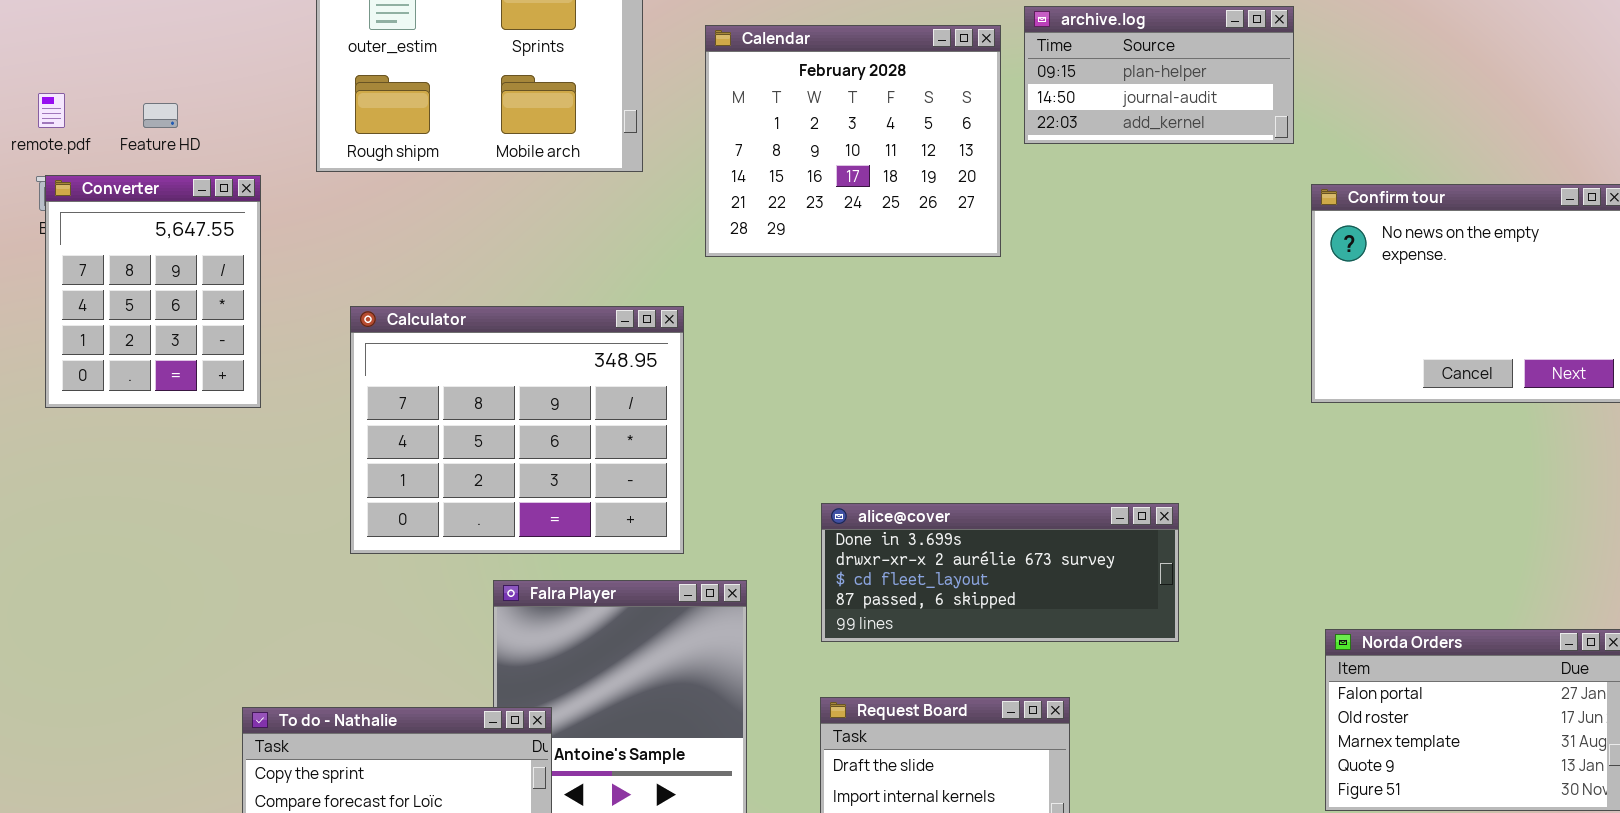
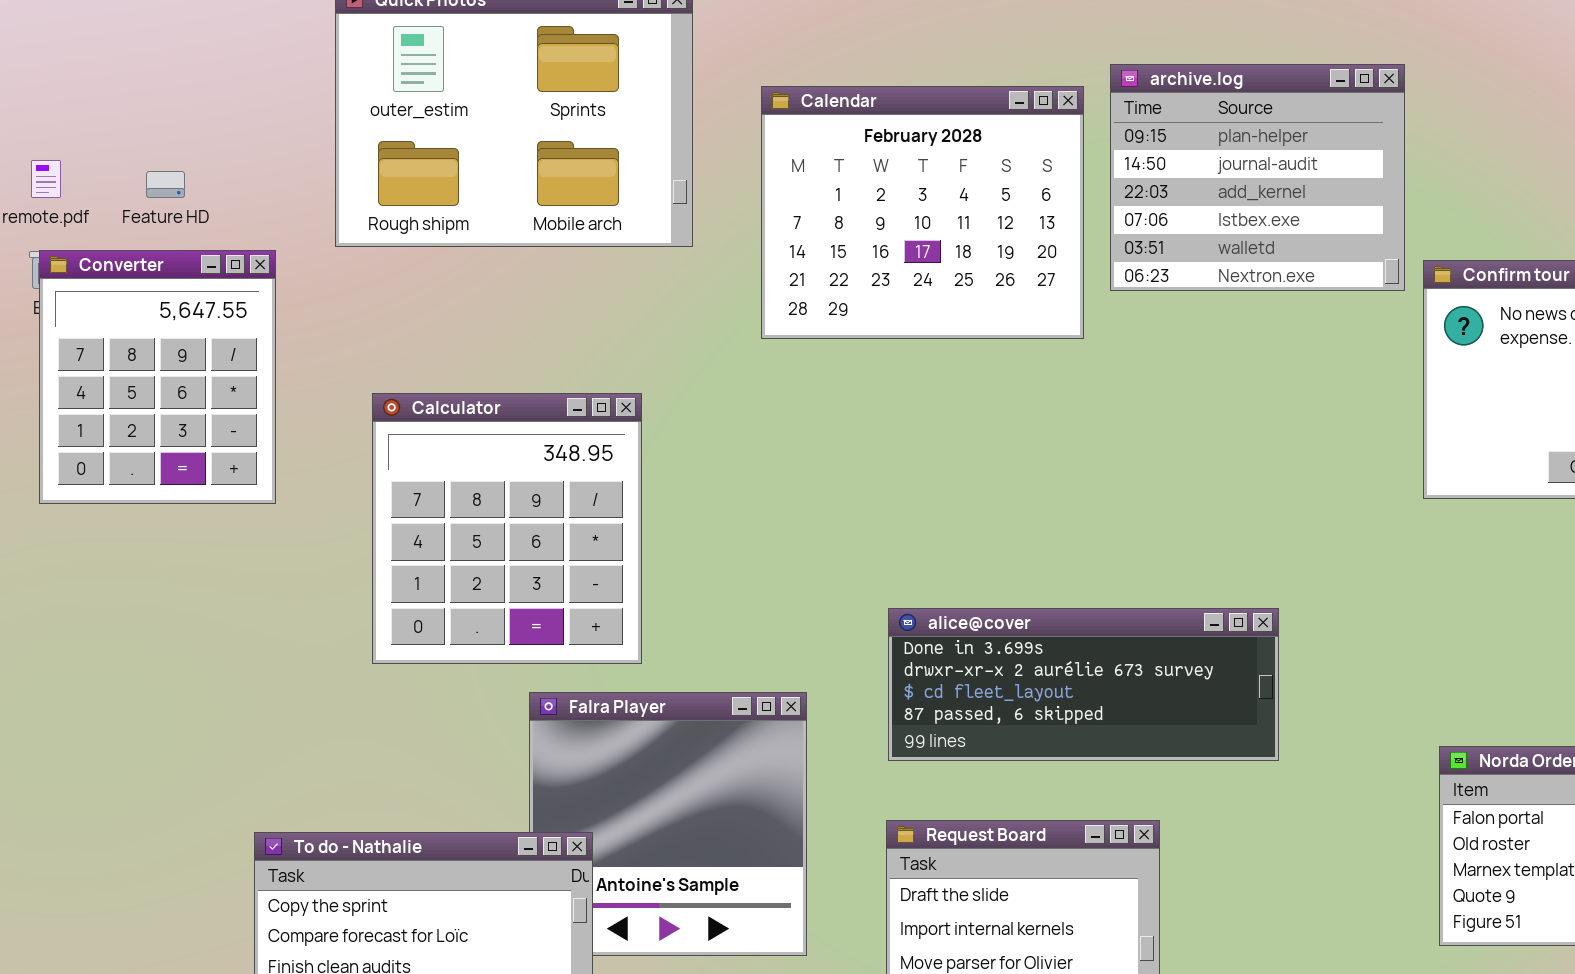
archive.log: [1024,6,1294,144] -> [1110,64,1405,291], resized
Calculator: [350,306,684,554] -> [372,393,642,664], resized

